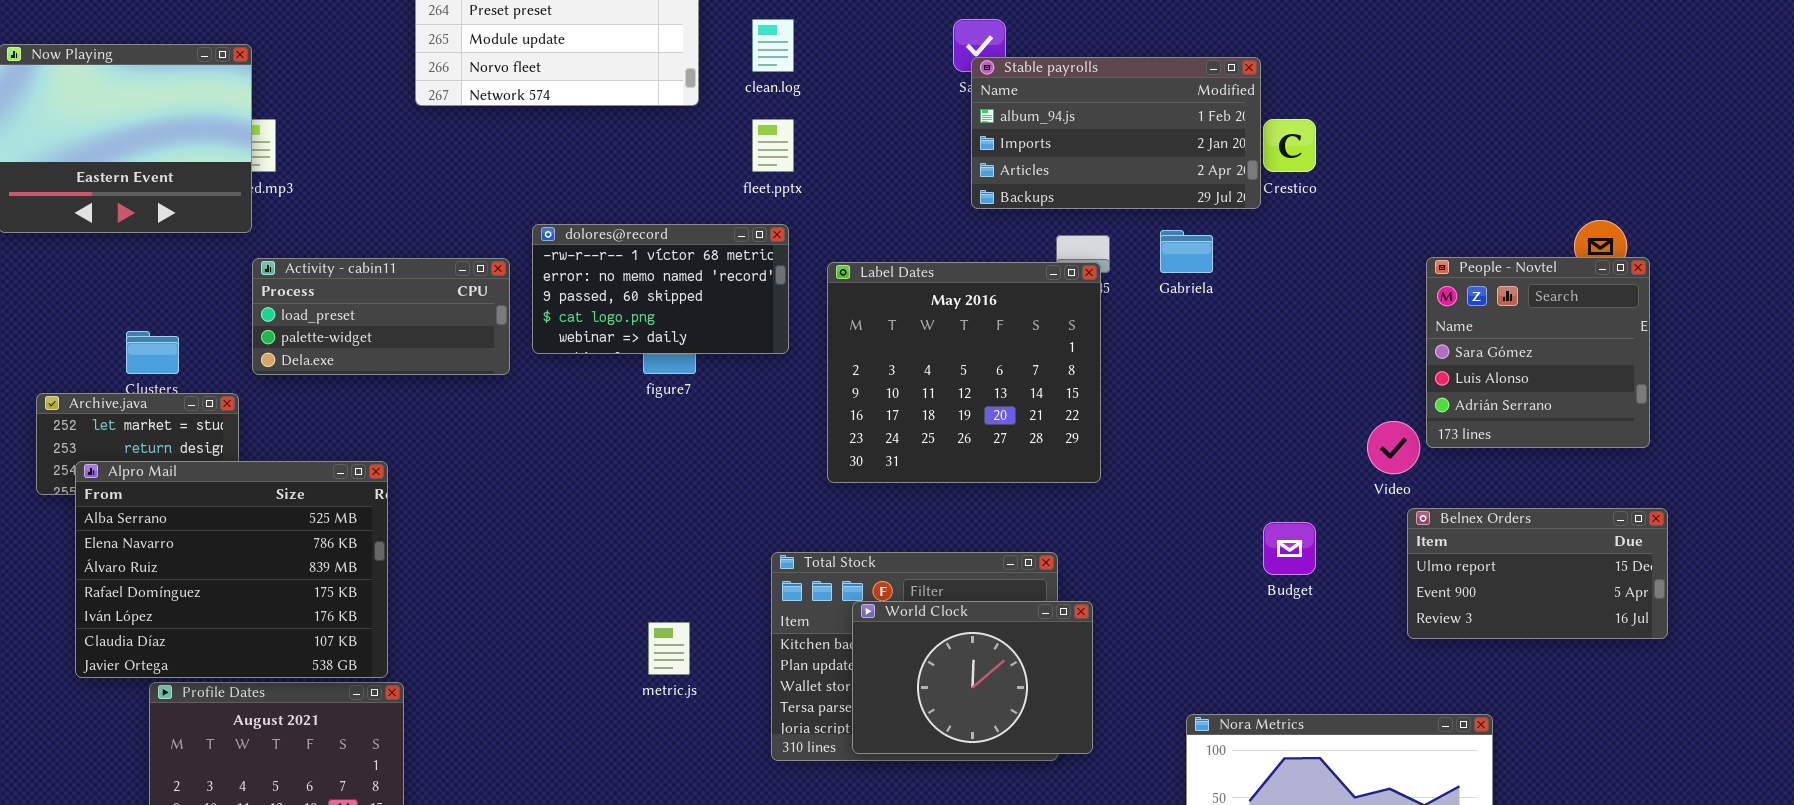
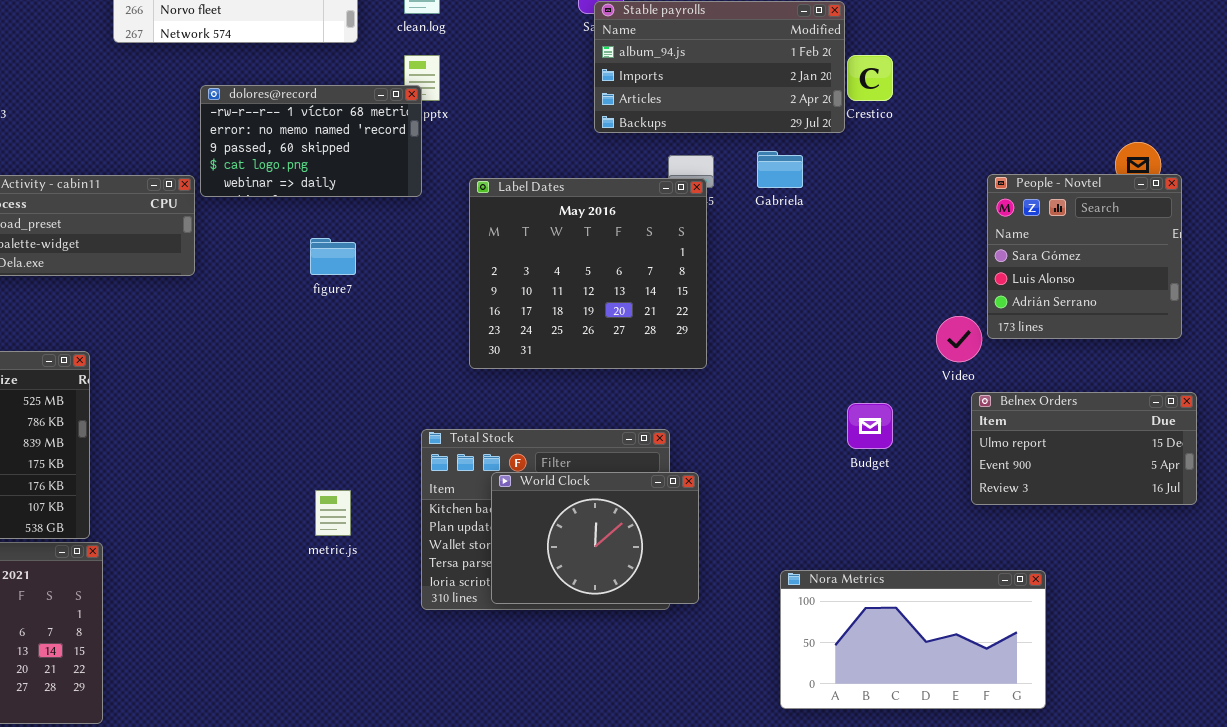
dolores@record: [532,224,789,354] -> [200,85,422,197], moved

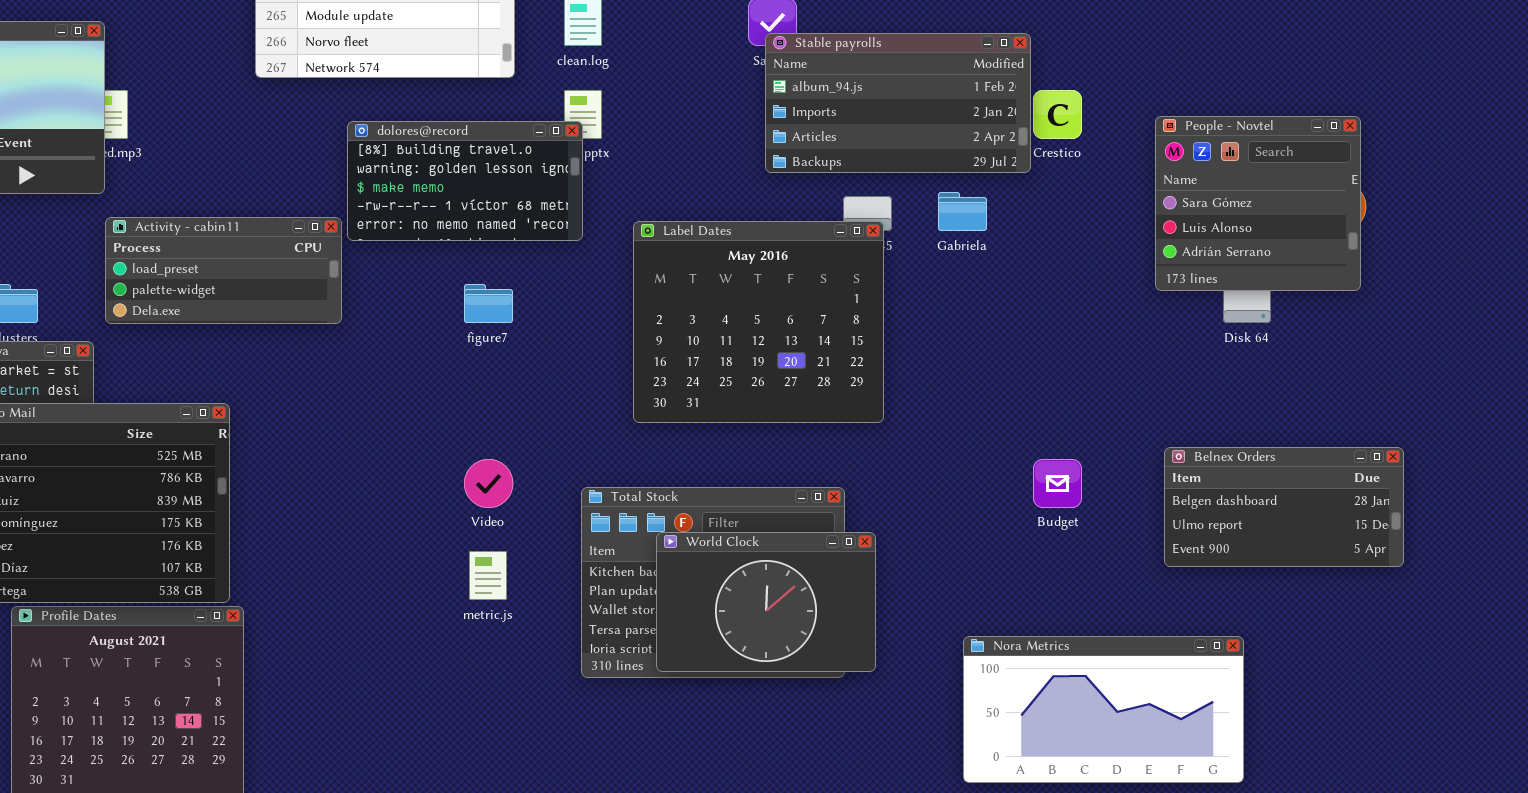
dolores@record: [200,85,422,197] -> [347,121,583,241], scrolled up 3 rows
People - Novtel: [987,174,1182,339] -> [1155,116,1361,291], moved
Video: [936,316,982,362] -> [464,459,513,508], moved
Belnex Orders: [971,392,1197,505] -> [1164,447,1404,567], scrolled up 1 row

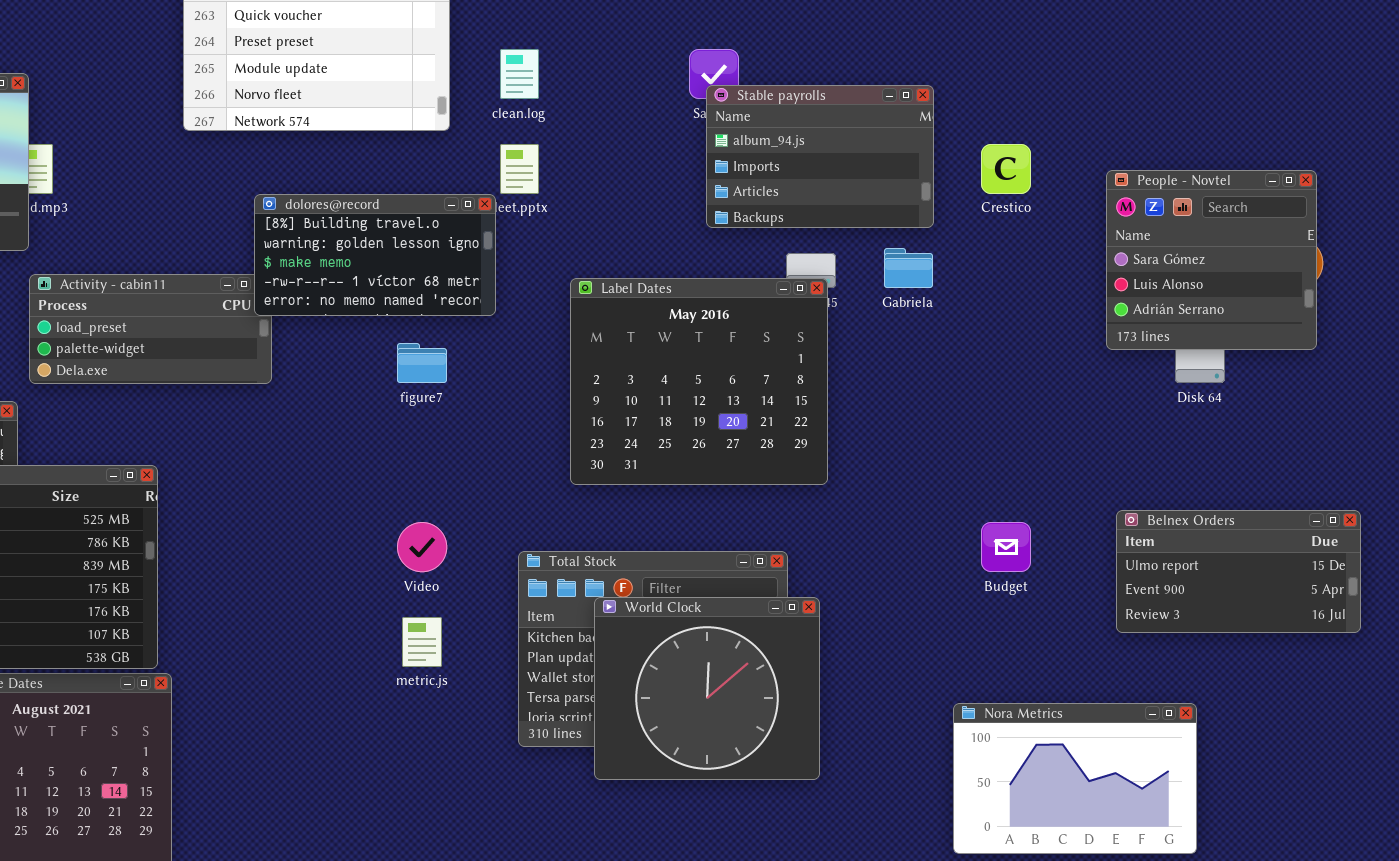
Stable payrolls: [765,33,1031,173] -> [706,85,934,228], resized
dolores@record: [347,121,583,241] -> [254,194,496,316], moved
Belnex Orders: [1164,447,1404,567] -> [1116,510,1361,633], scrolled down 1 row
World Clock: [656,532,876,672] -> [594,597,820,780], resized
Nora Metrics: [963,636,1244,783] -> [953,703,1197,854], resized

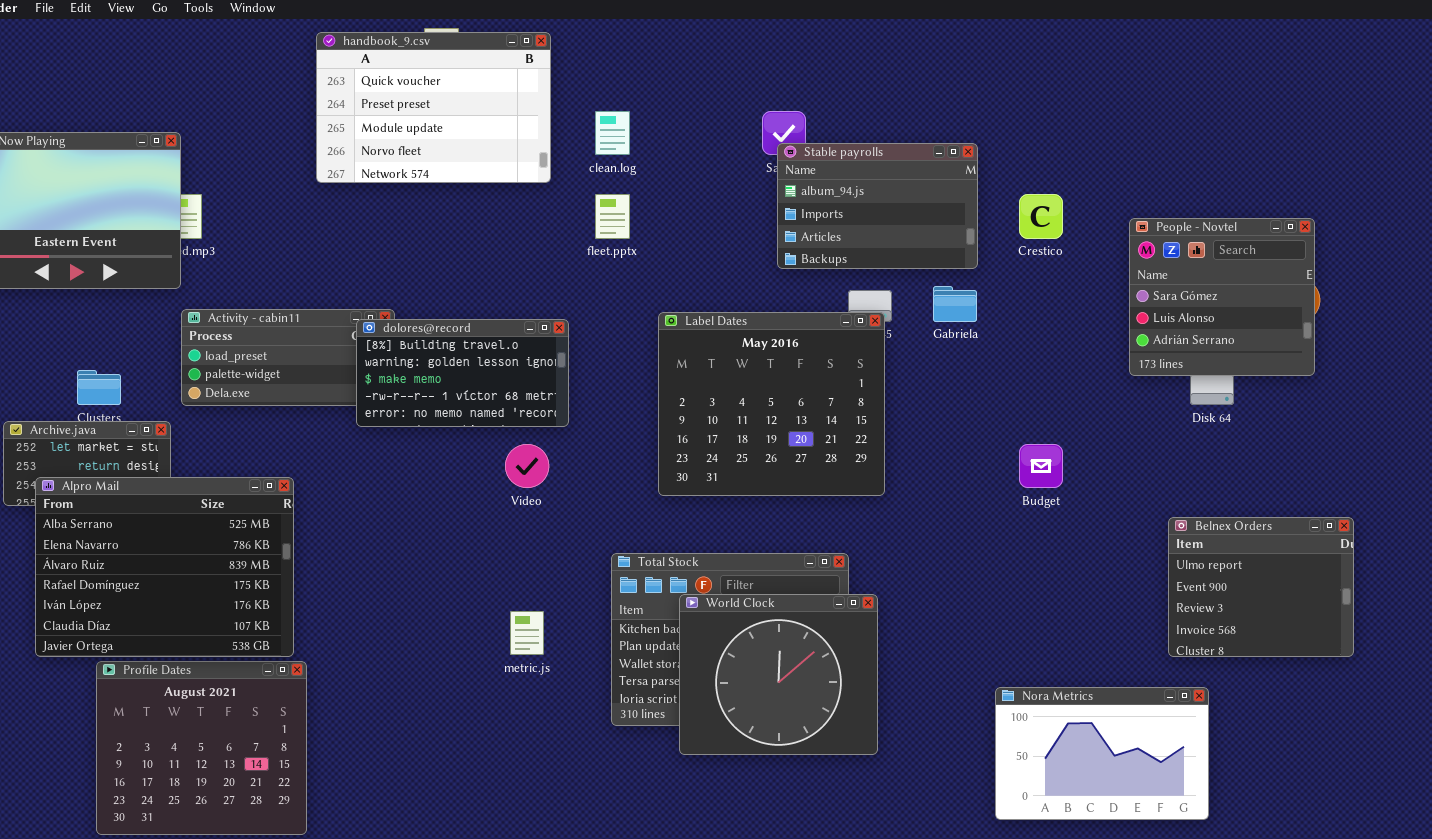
dolores@record: [254,194,496,316] -> [356,319,569,427], moved
Belnex Orders: [1116,510,1361,633] -> [1168,517,1354,657], resized
Video: [397,522,447,572] -> [505,444,549,488], moved
Budget: [981,522,1031,572] -> [1019,444,1063,488], moved

